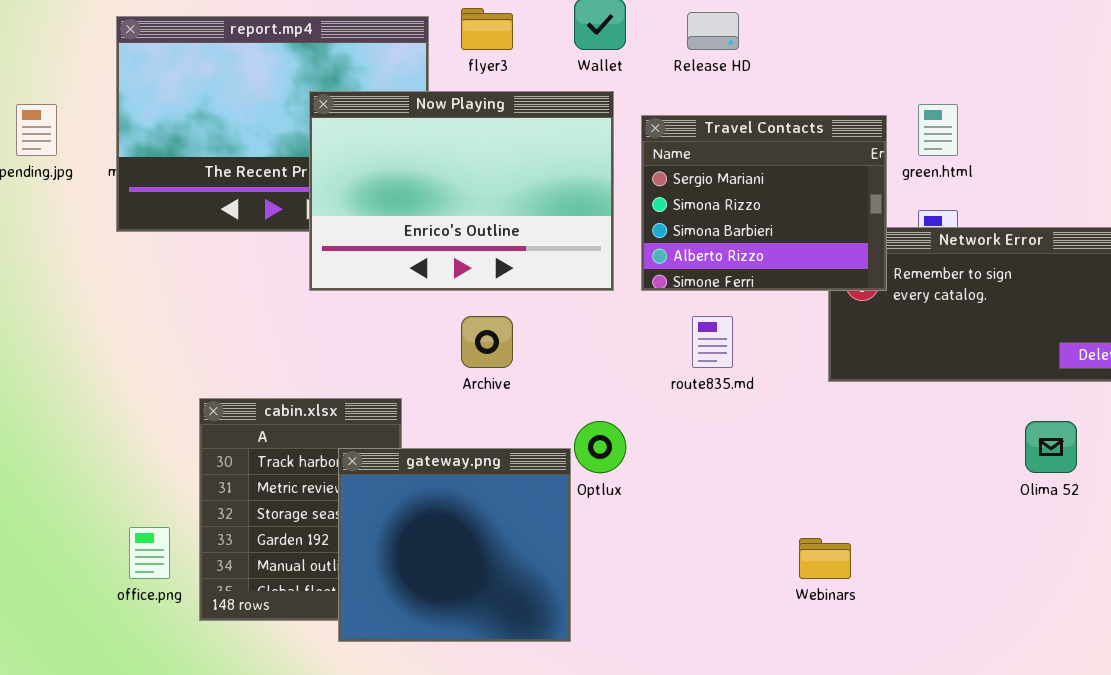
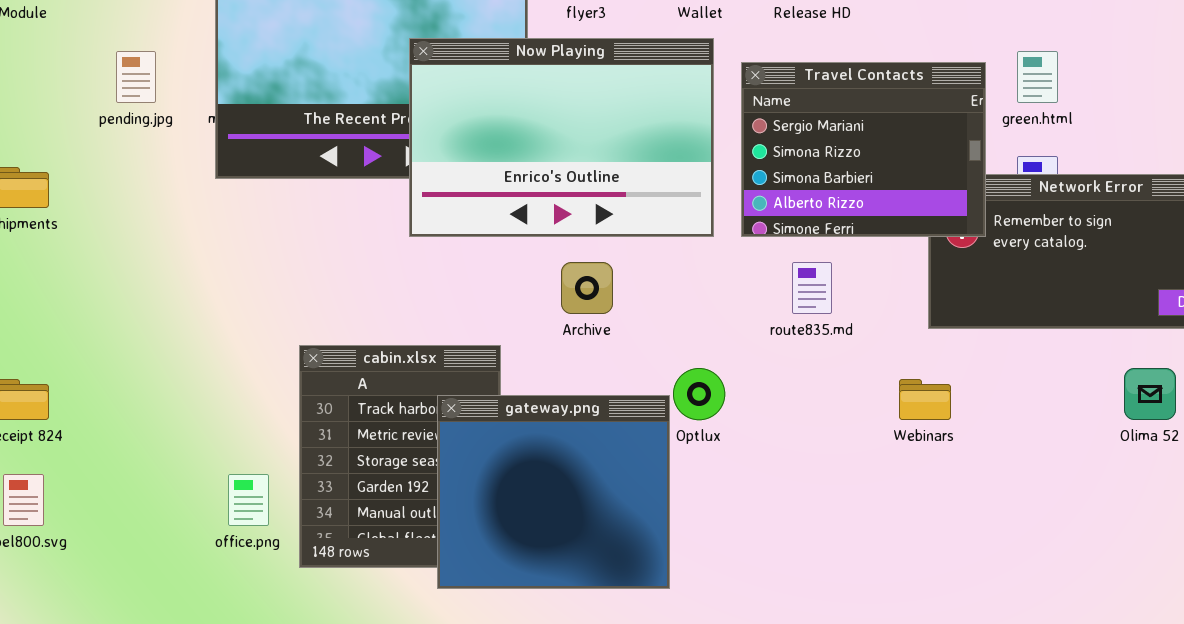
Webinars: [799,538,851,579] -> [899,379,951,420], moved

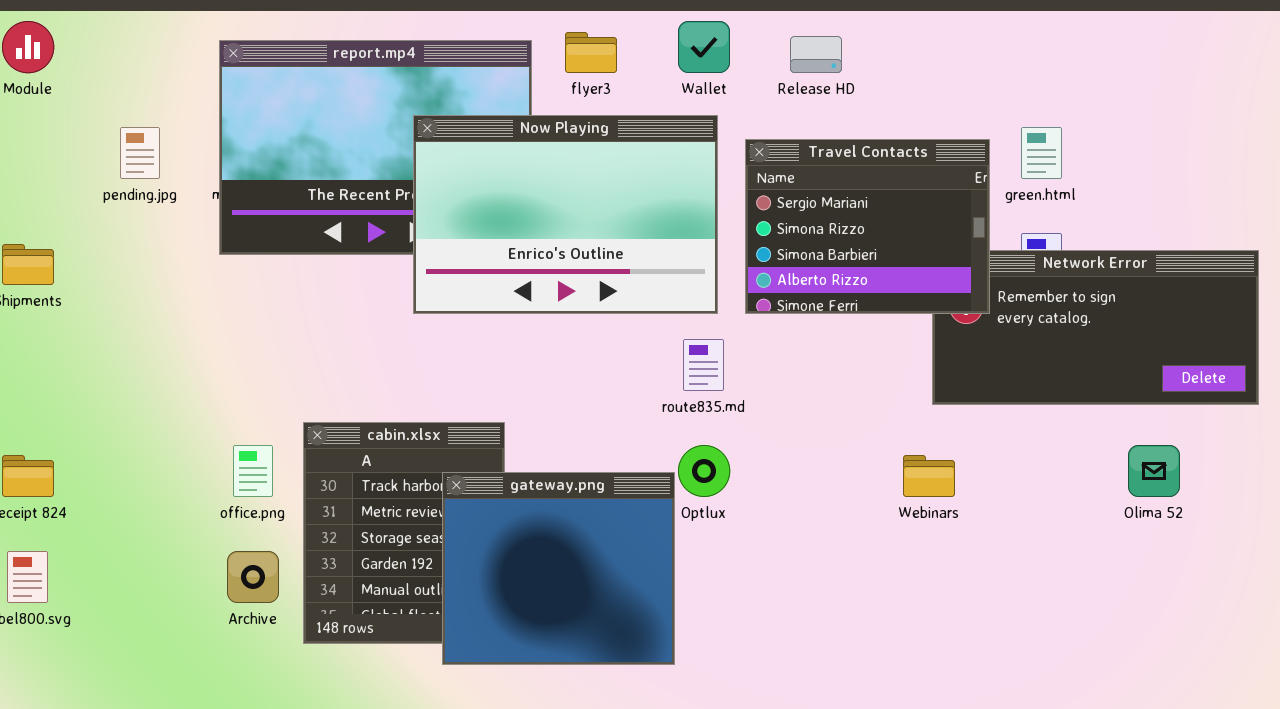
Archive: [561,262,613,314] -> [227,551,279,603], moved
route835.md: [792,262,832,314] -> [683,339,724,391], moved
office.png: [228,474,269,526] -> [233,445,273,497], moved

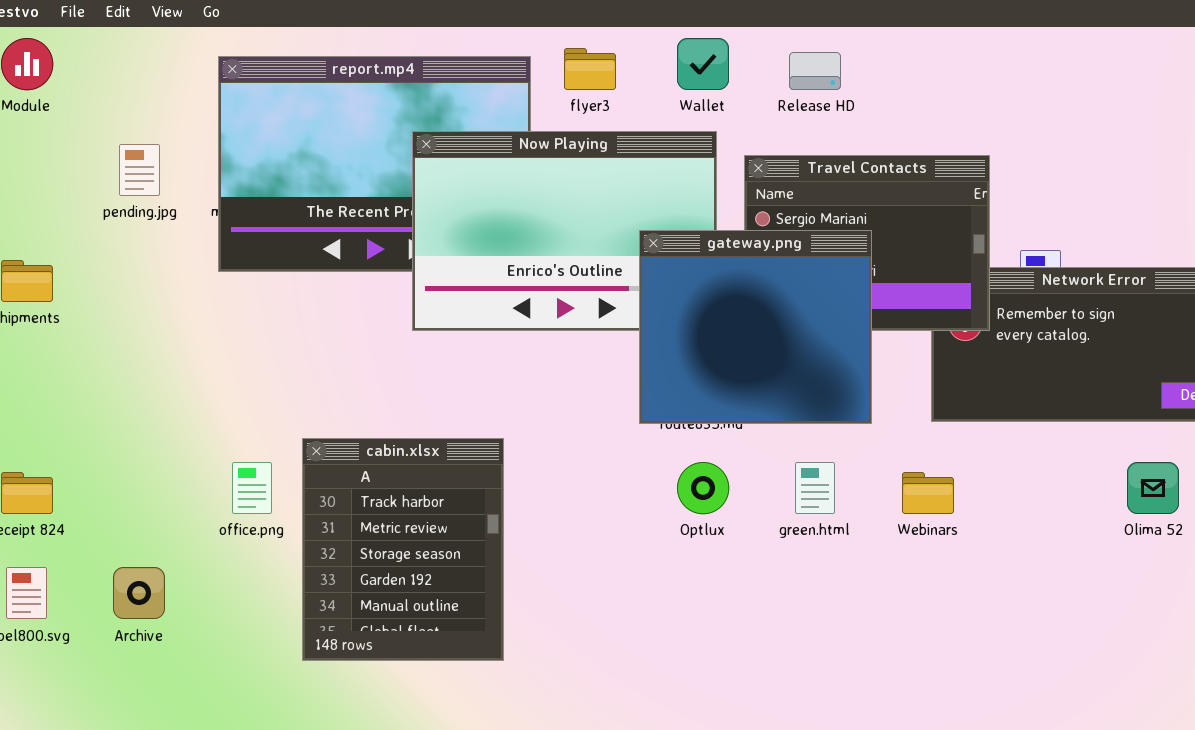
green.html: [1021,127,1062,179] -> [795,462,835,514], moved
gateway.png: [442,472,675,665] -> [639,230,872,424], moved
Archive: [227,551,279,603] -> [113,567,165,619], moved

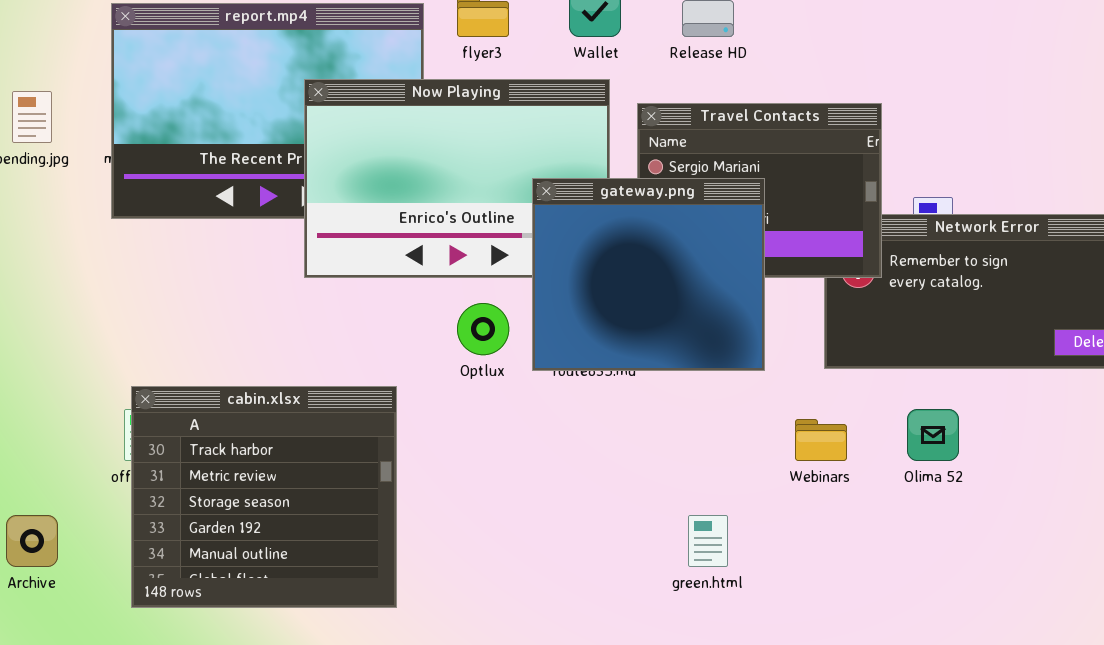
cabin.xlsx: [302,438,504,661] -> [131,386,397,608], resized
Optlux: [677,462,729,514] -> [457,303,509,355], moved
green.html: [795,462,835,514] -> [688,515,728,567], moved
Olima 52: [1127,462,1179,514] -> [907,409,959,461], moved

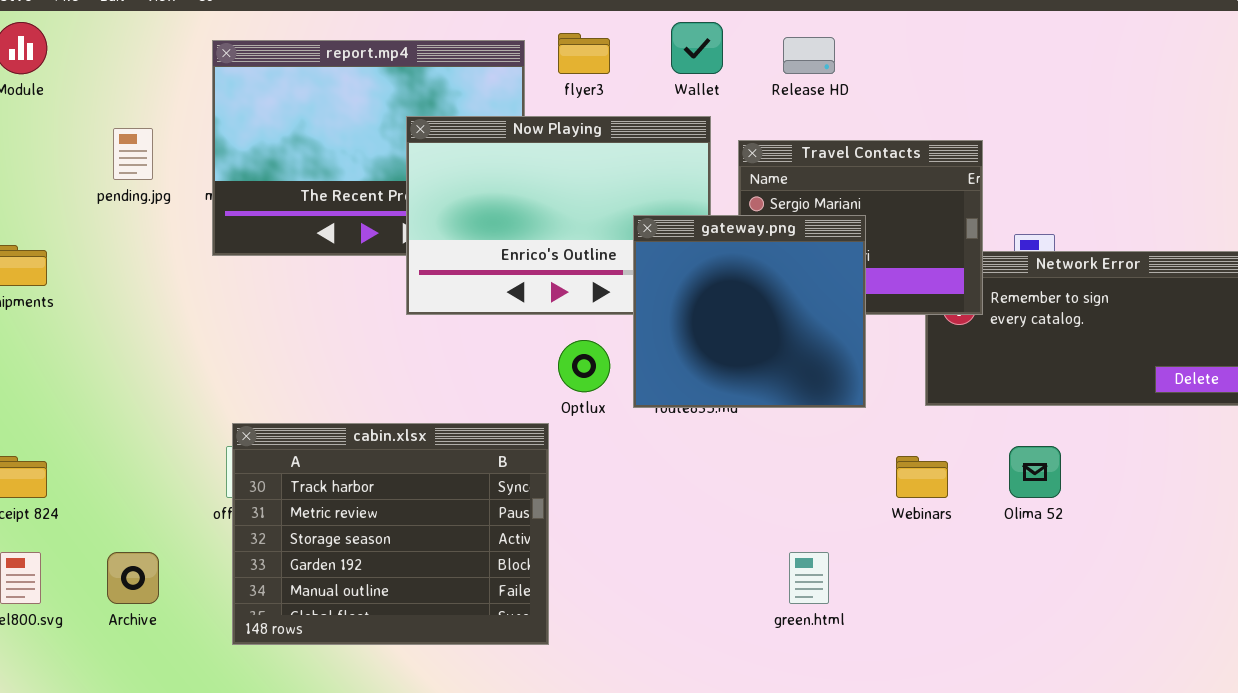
cabin.xlsx: [131,386,397,608] -> [232,423,549,645], resized

